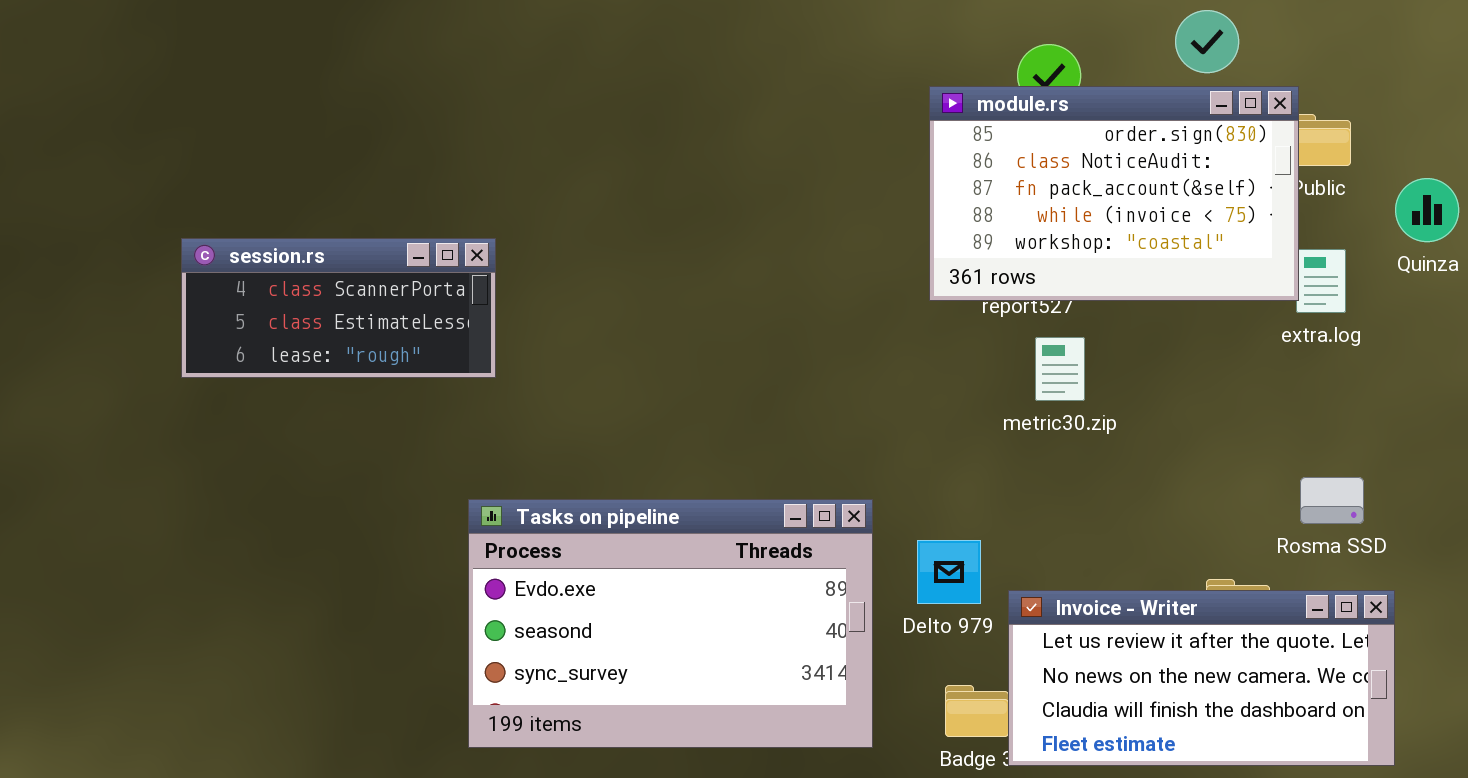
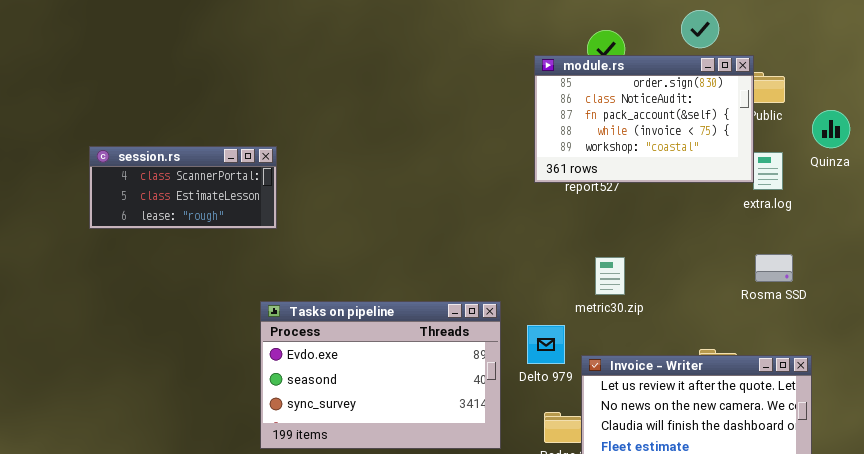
metric30.zip: [1035,337,1085,401] -> [595,257,625,295], moved
Rosma SSD: [1300,477,1364,524] -> [755,254,793,282], moved

